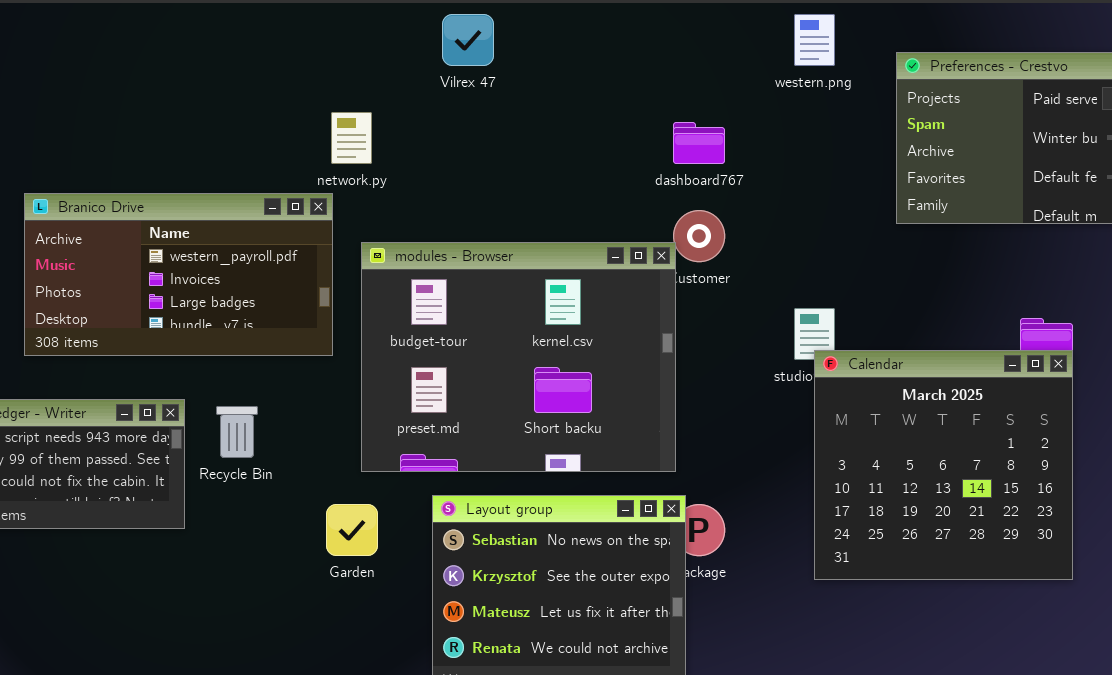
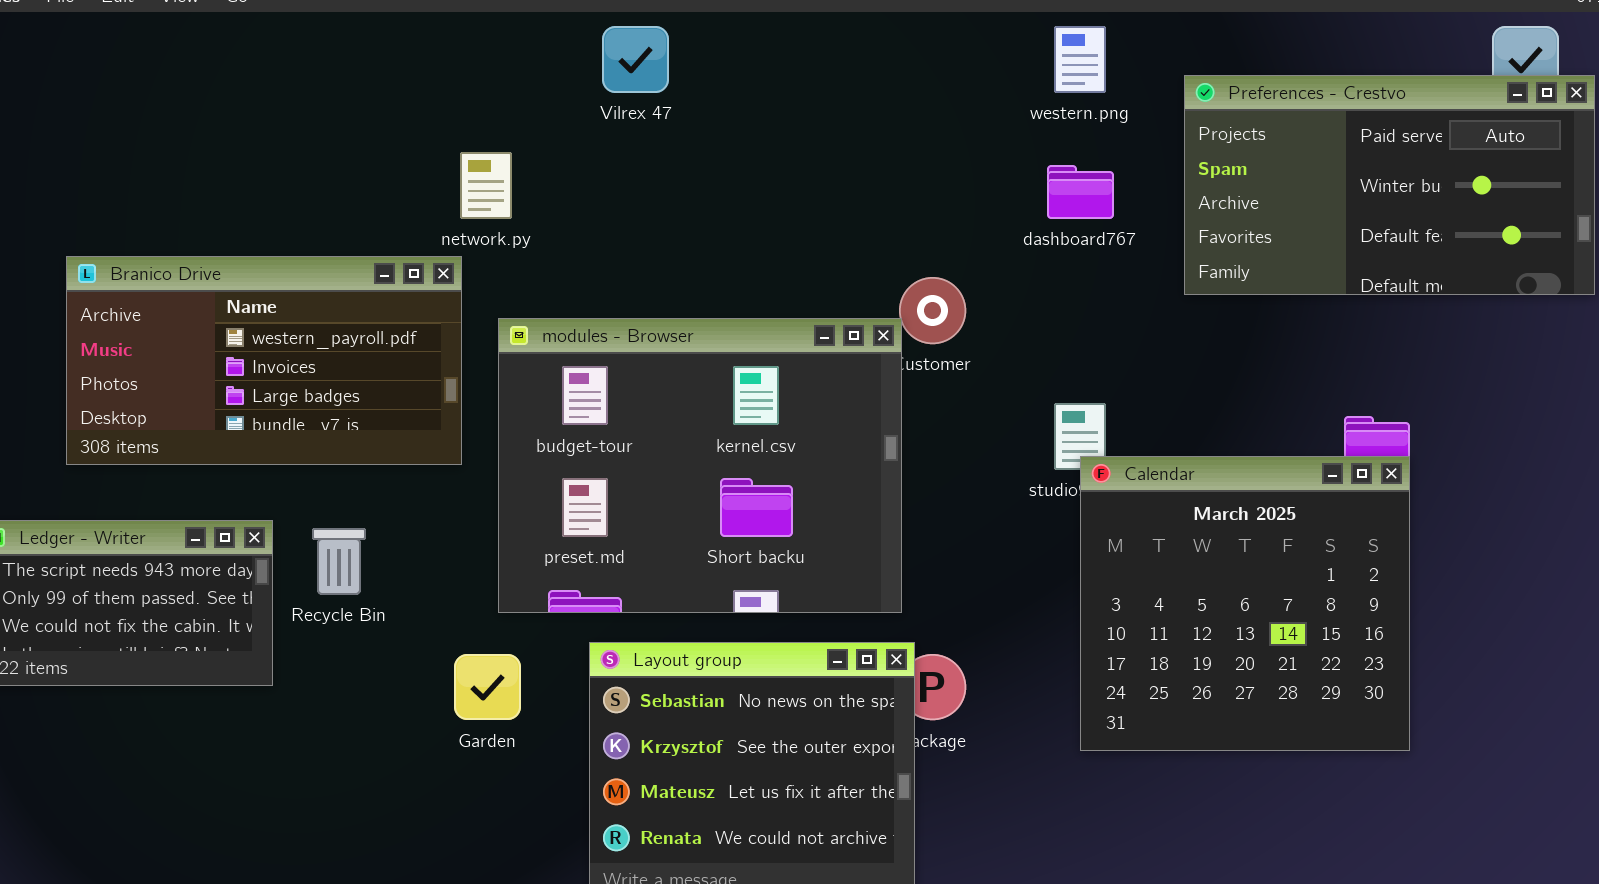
dashboard767: [673,122,725,164] -> [1047,165,1114,219], moved

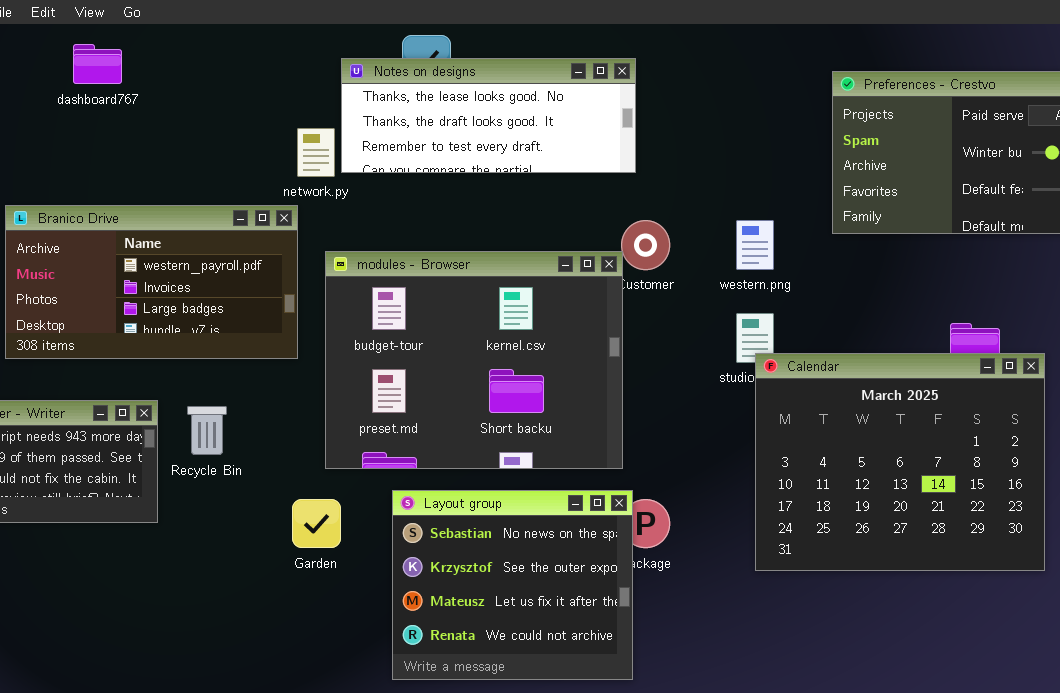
western.png: [1054,26,1106,93] -> [736,220,774,270], moved
Notes on designs: none -> [341,58,636,173], opened
dashboard767: [1047,165,1114,219] -> [73,44,122,84], moved
Calendar: [1080,456,1410,751] -> [755,353,1045,571], resized

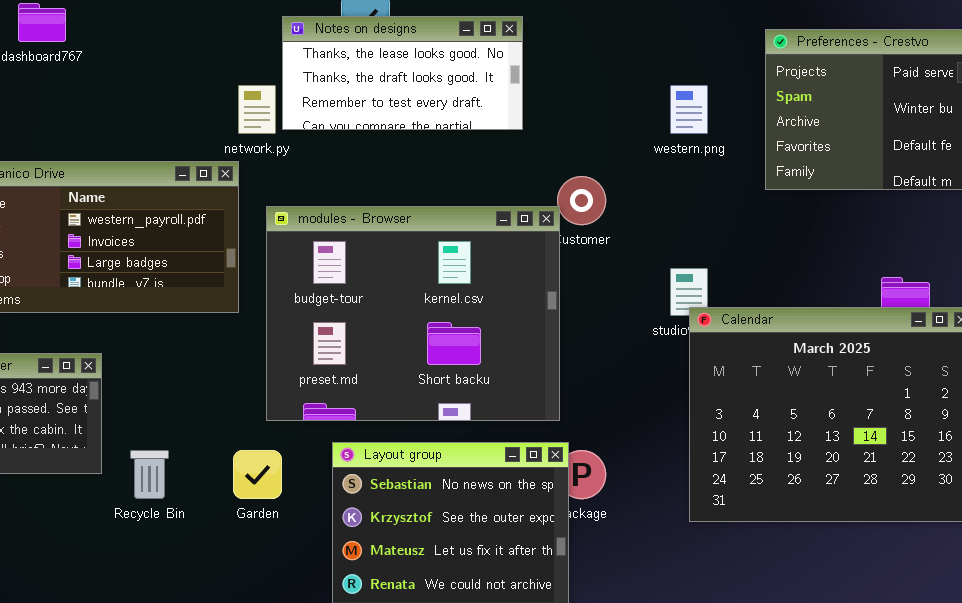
Notes on designs: [341,58,636,173] -> [282,16,523,130], resized
western.png: [736,220,774,270] -> [670,85,708,134], moved
Recycle Bin: [187,406,227,455] -> [130,450,169,499], moved

